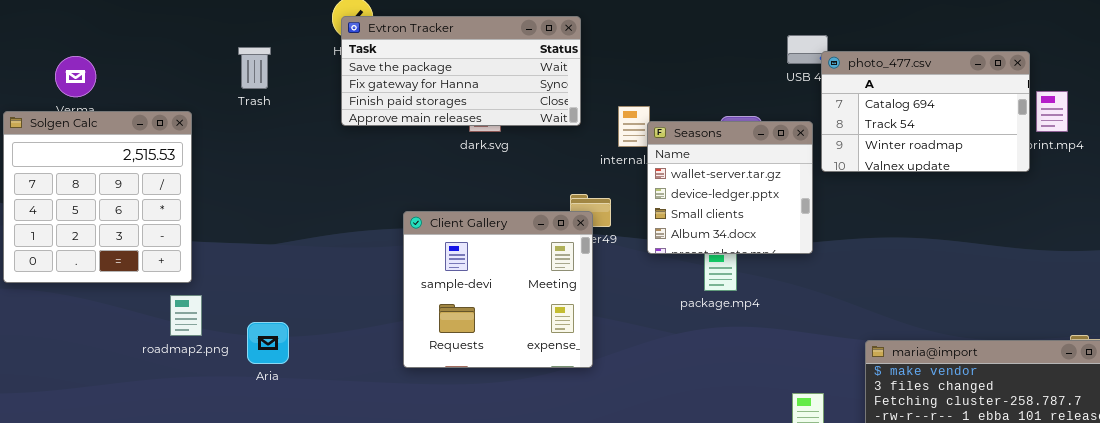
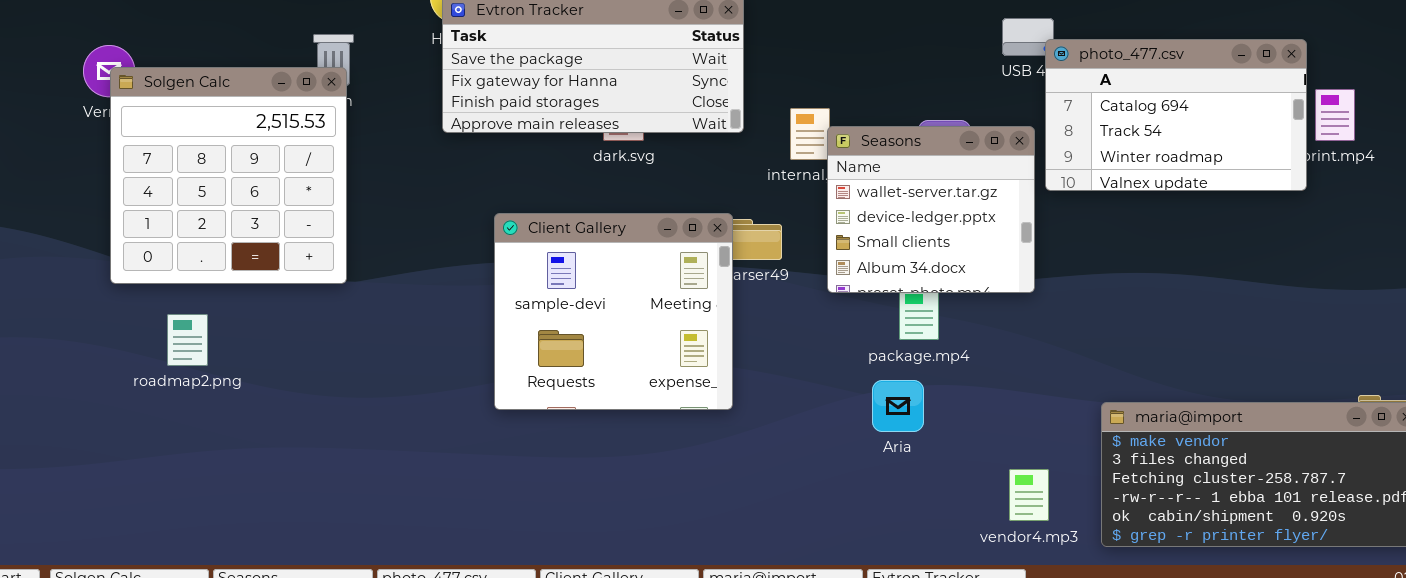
Solgen Calc: [3,111,192,283] -> [110,67,347,284], moved
Client Gallery: [403,211,593,368] -> [494,213,733,410], moved
roadmap2.png: [170,295,202,336] -> [167,314,208,366], moved
Aria: [247,322,289,364] -> [872,380,924,432], moved

